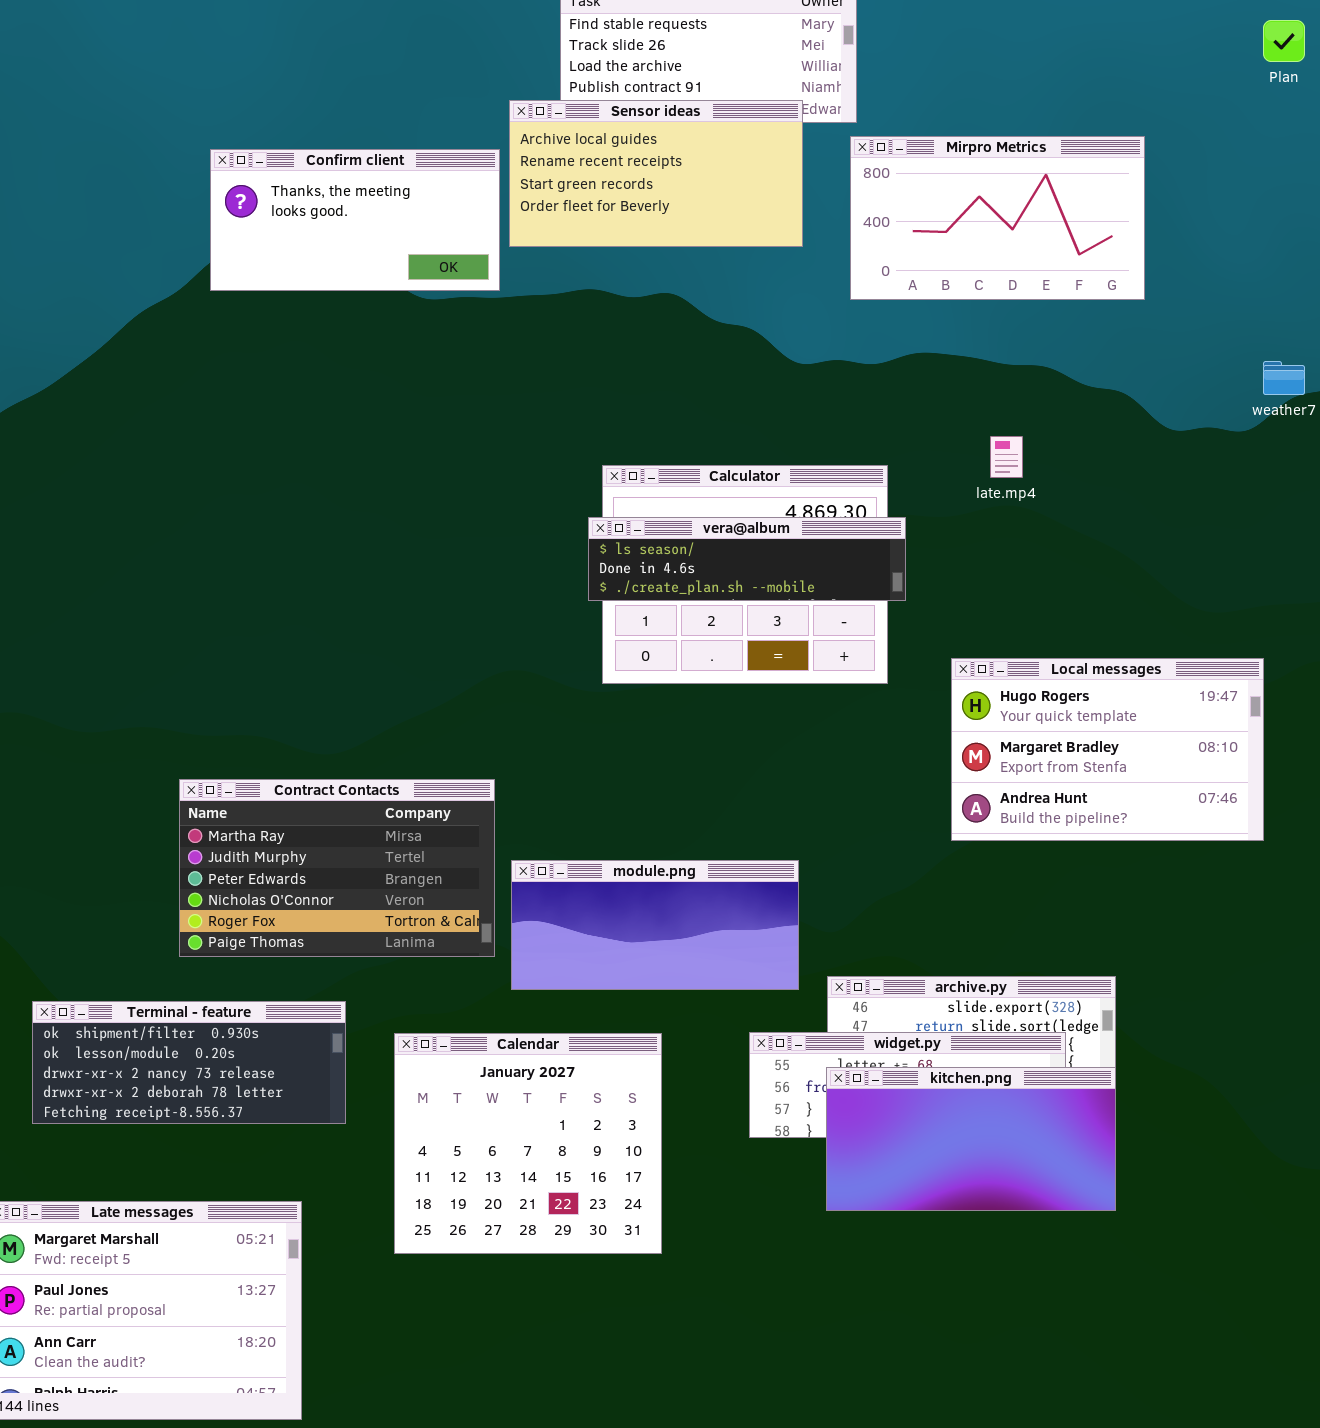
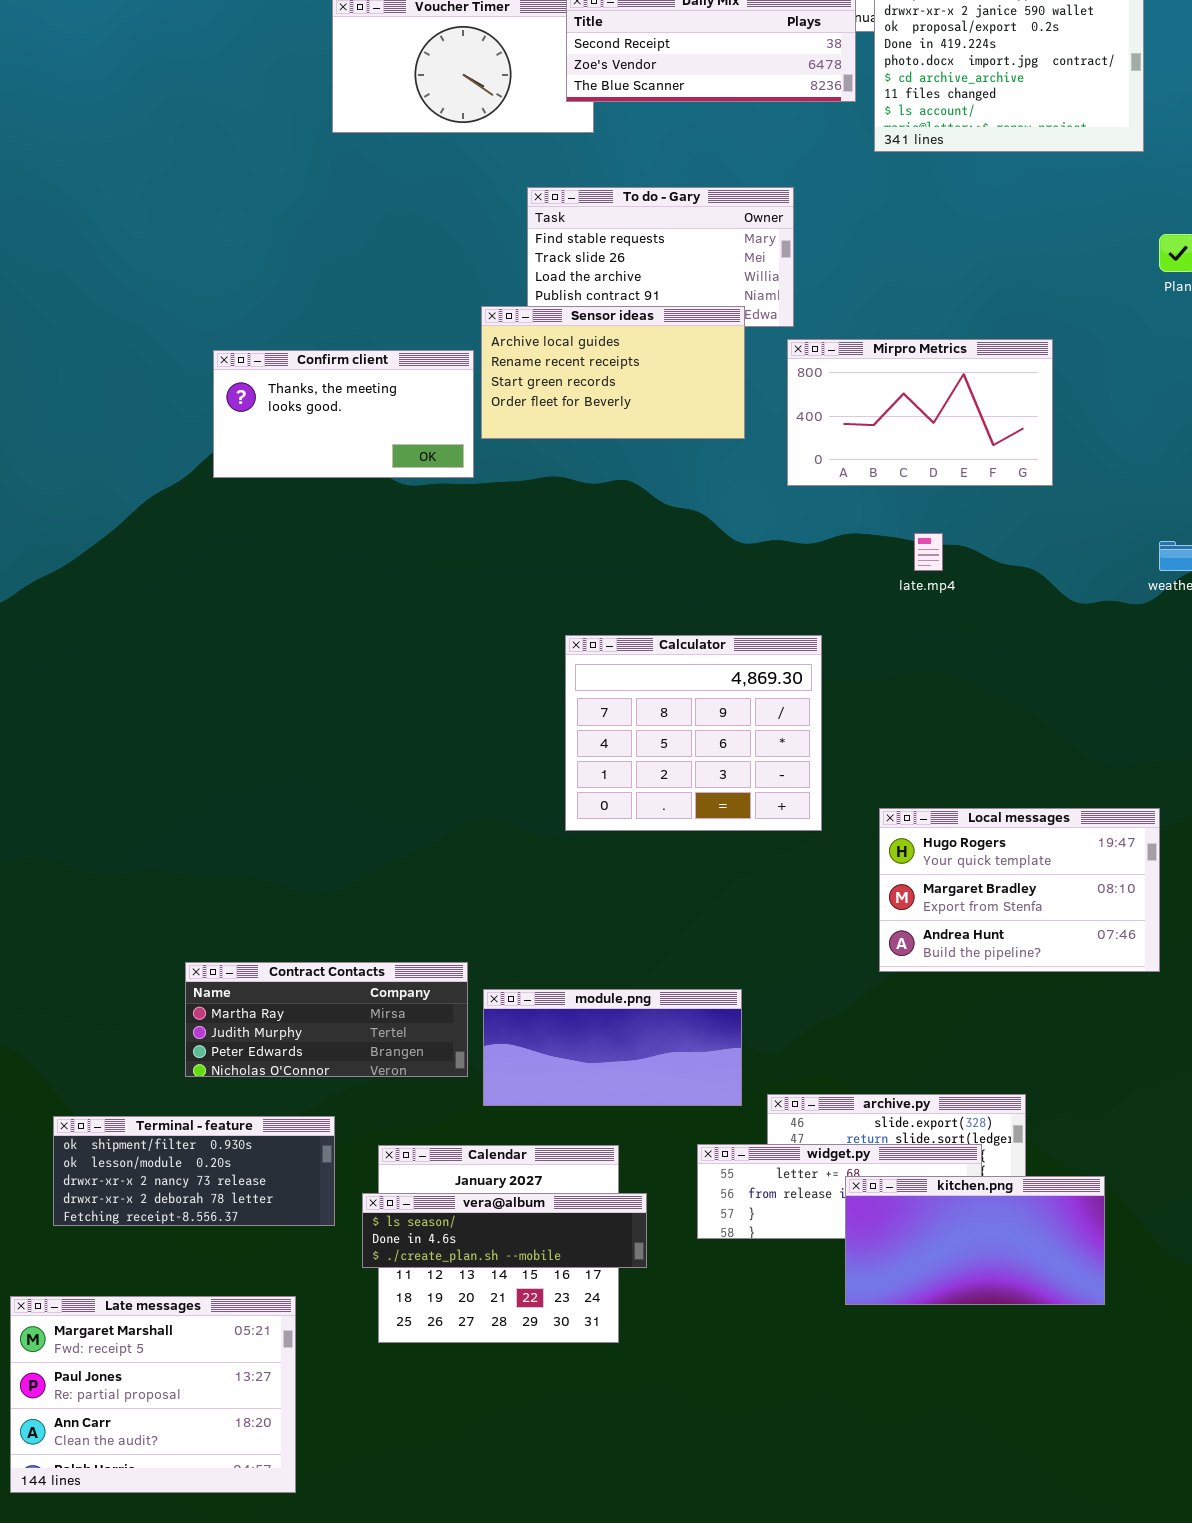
late.mp4: [990,436,1023,478] -> [914,533,943,571], moved
vera@album: [588,517,906,601] -> [362,1193,647,1268], moved
Contract Contacts: [179,779,495,957] -> [185,962,468,1077], resized
kitchen.png: [826,1067,1116,1211] -> [845,1176,1105,1305], moved

